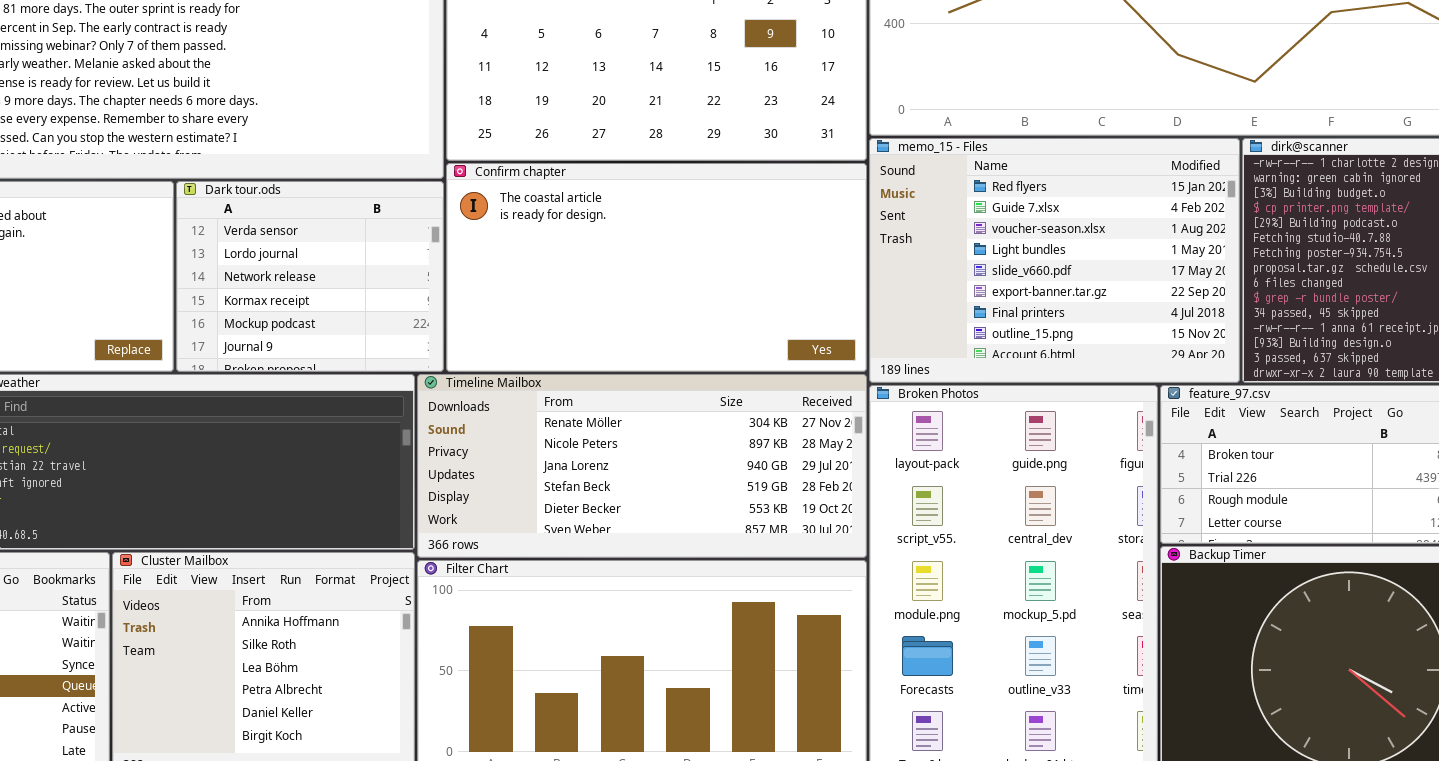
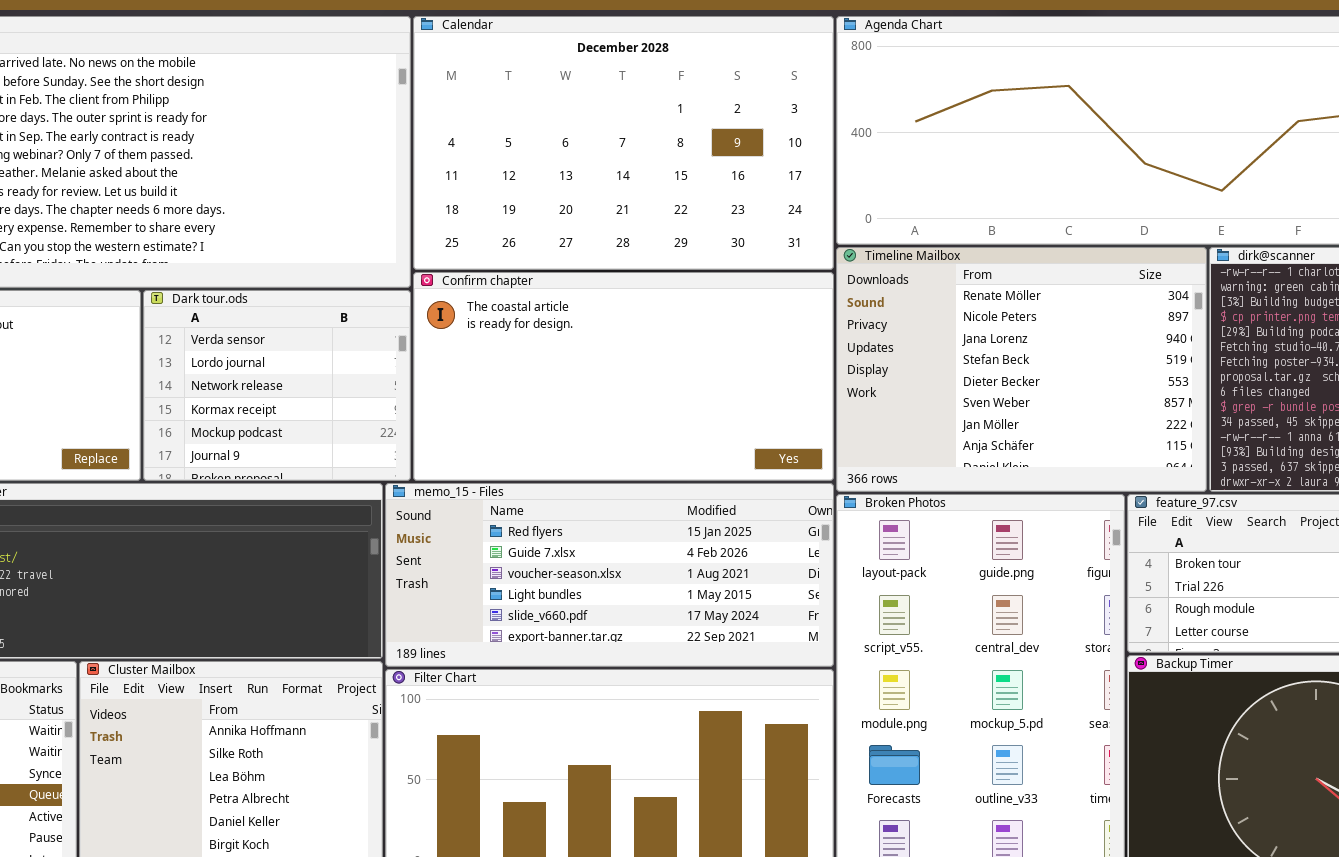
memo_15 - Files: [869,138,1240,383] -> [385,483,834,667], moved, resized
Timeline Mailbox: [417,374,867,558] -> [836,247,1207,492], moved, resized

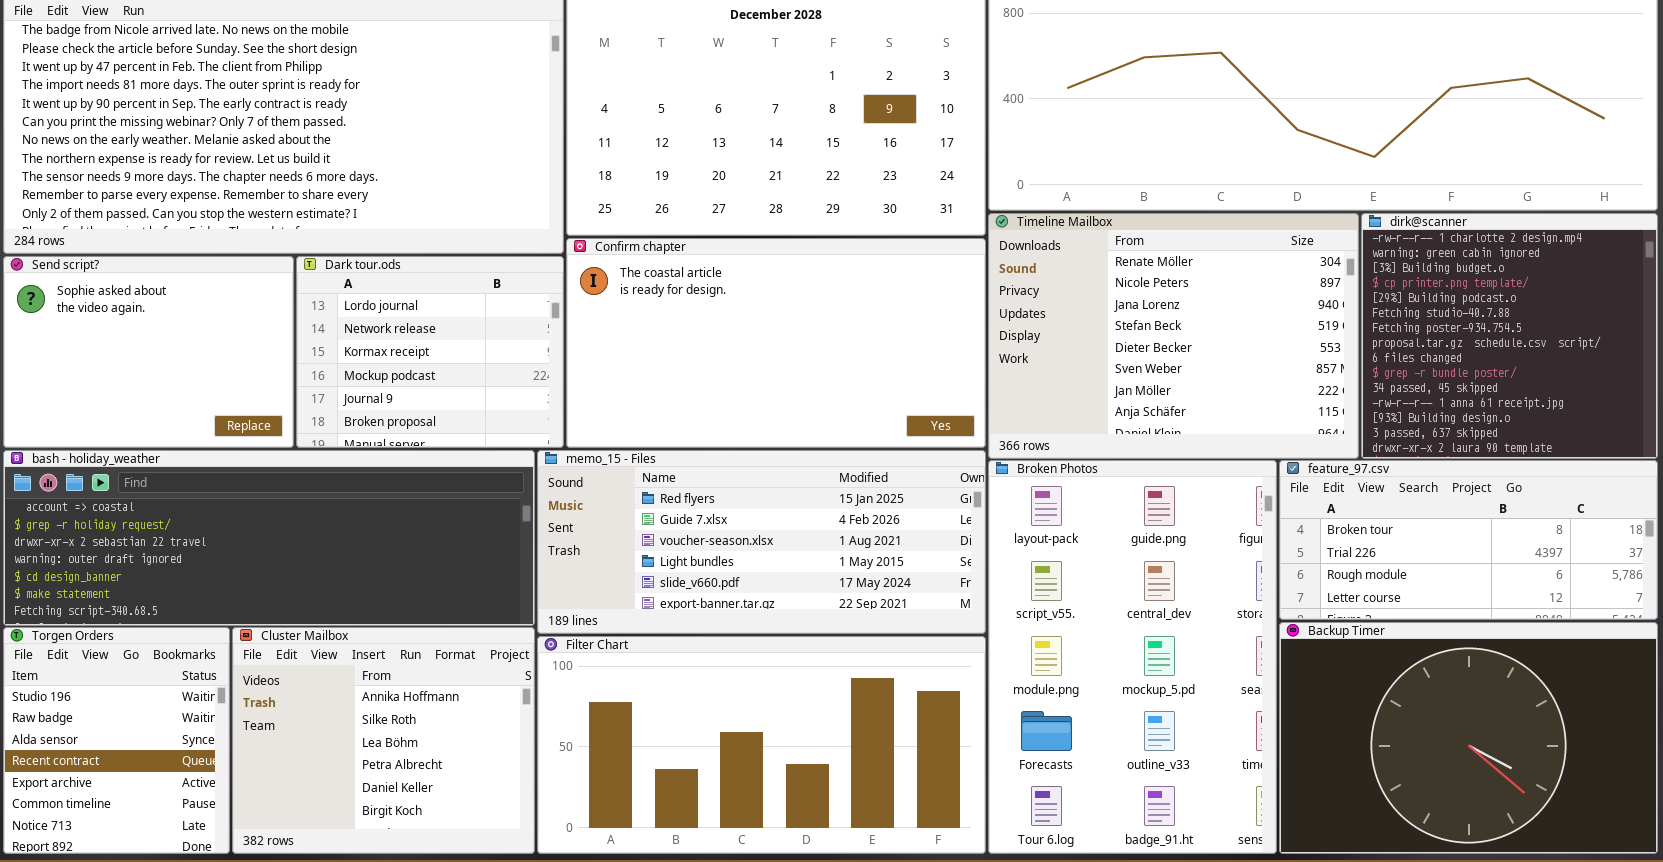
Dark tour.ods: [143,290,411,481] -> [296,256,564,448], scrolled down 1 row

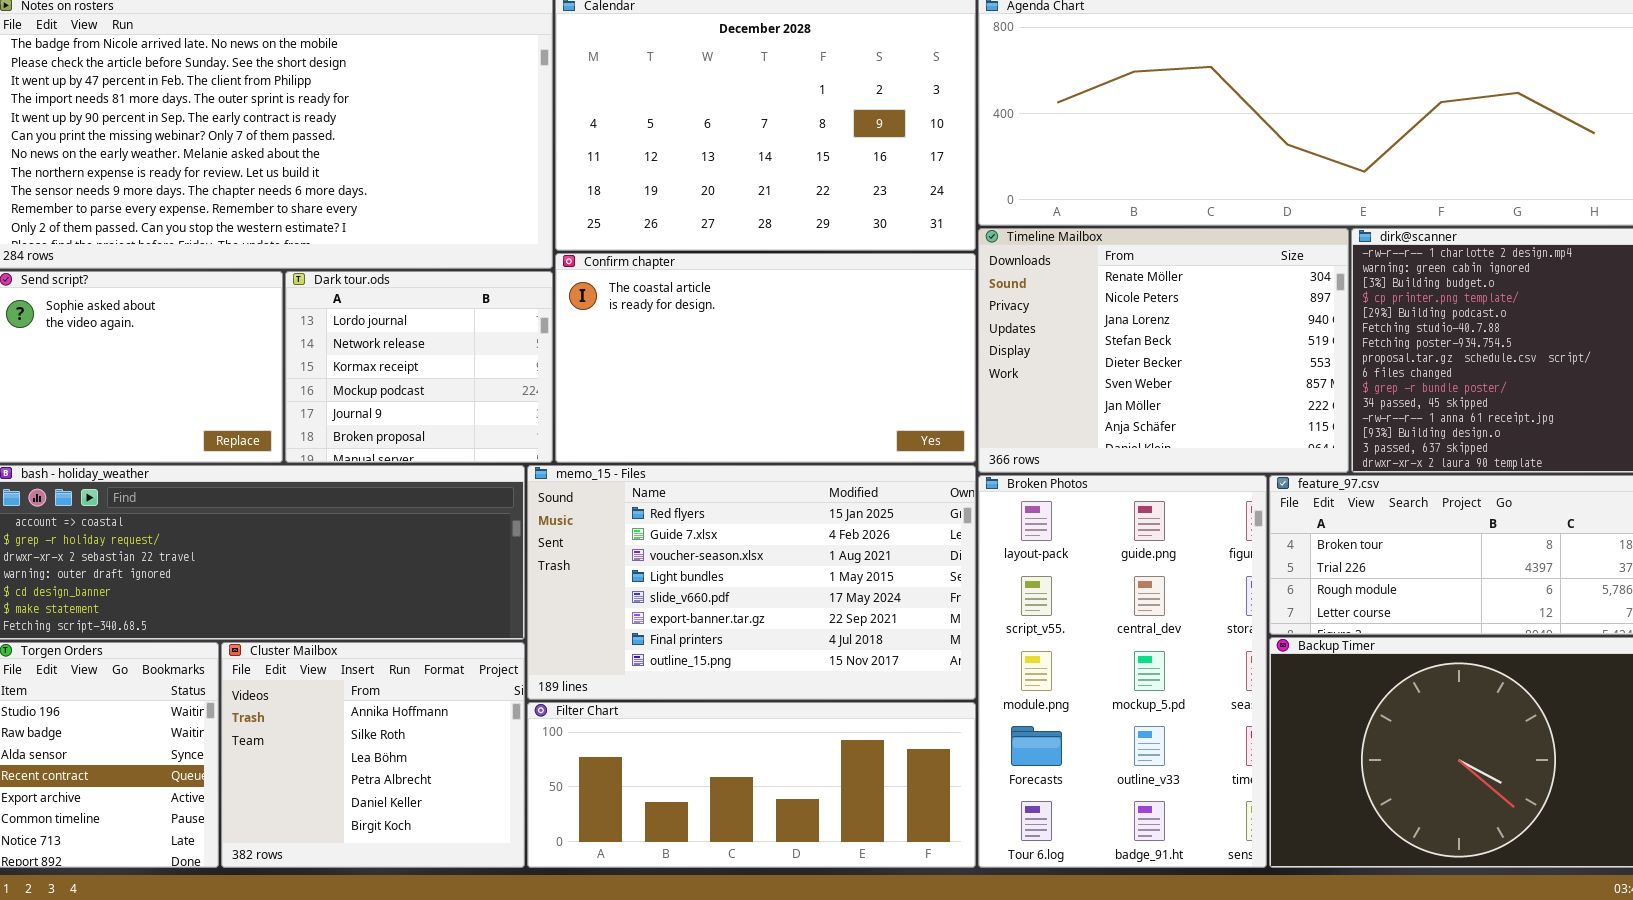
memo_15 - Files: [537,450,986,634] -> [527,465,976,700], resized
Filter Chart: [537,636,986,854] -> [527,702,976,868], resized

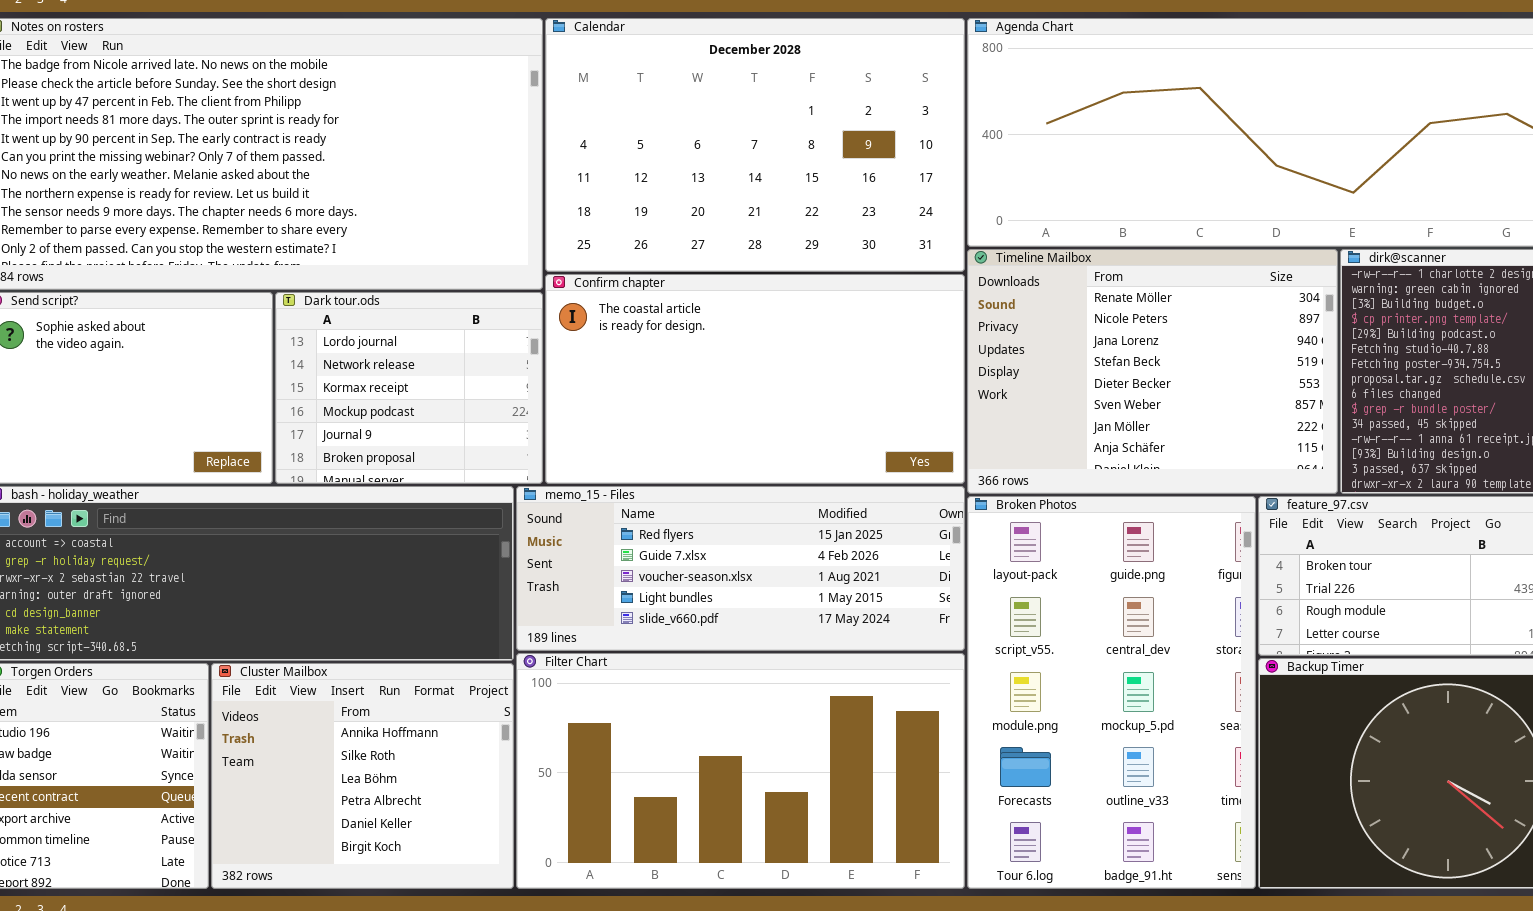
memo_15 - Files: [527,465,976,700] -> [516,486,965,651], resized
Filter Chart: [527,702,976,868] -> [516,653,965,889], resized

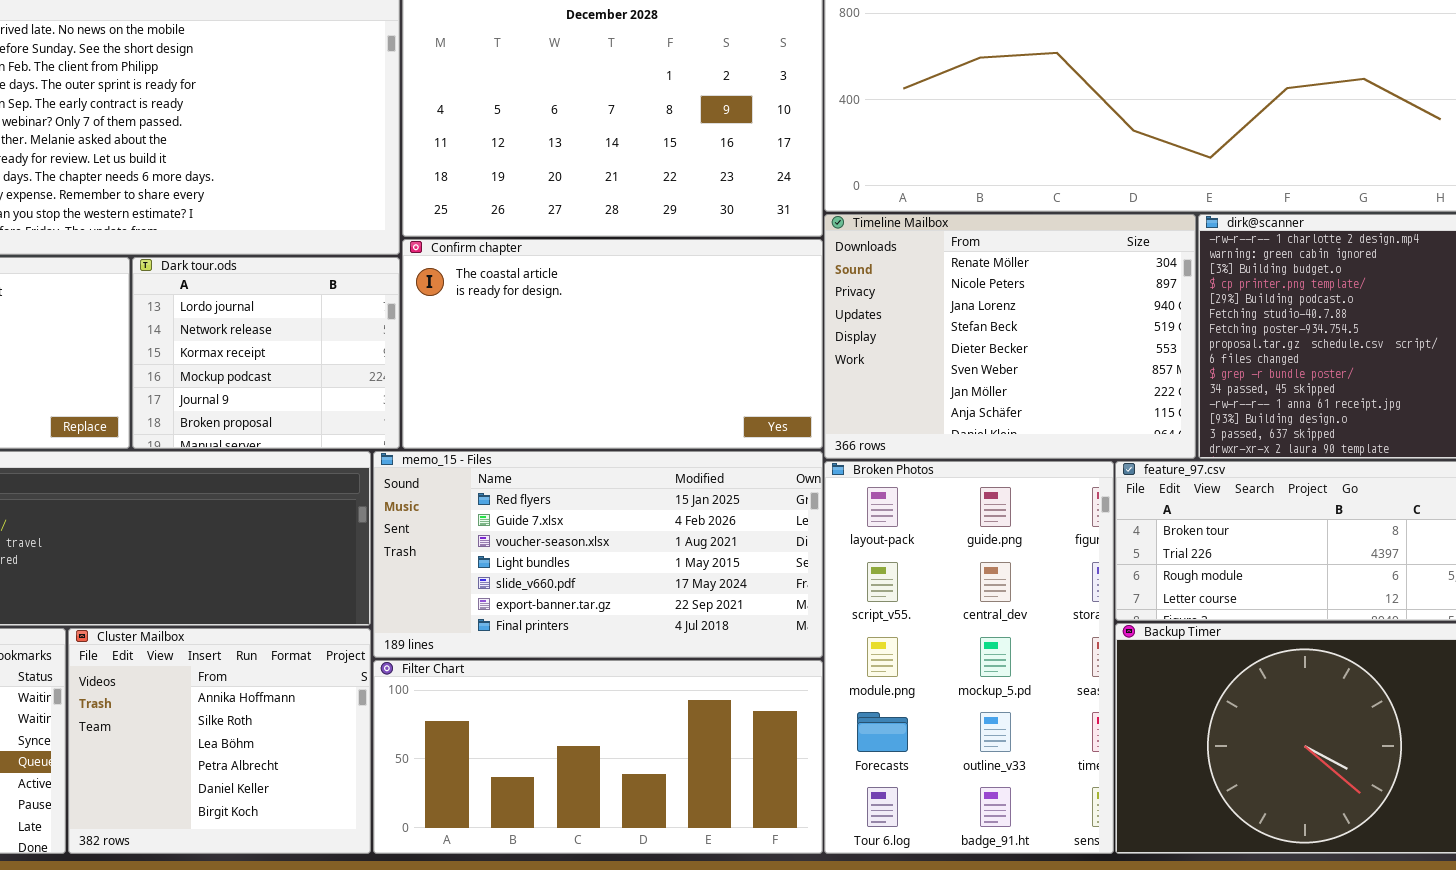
memo_15 - Files: [516,486,965,651] -> [373,451,823,658], resized
Filter Chart: [516,653,965,889] -> [373,660,823,854], resized

